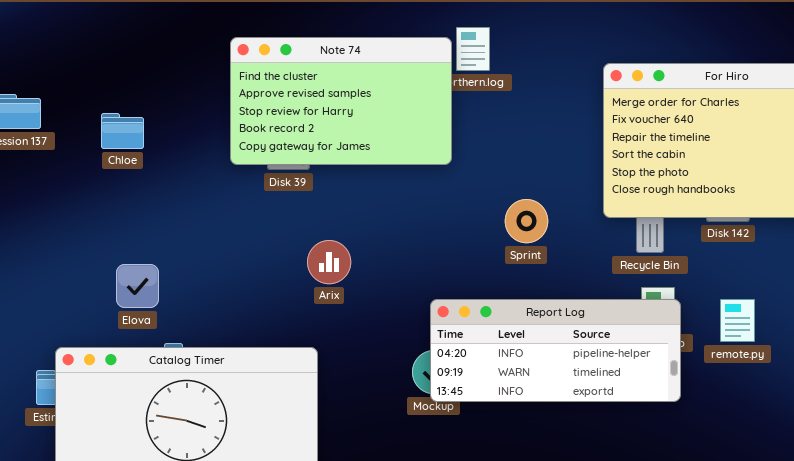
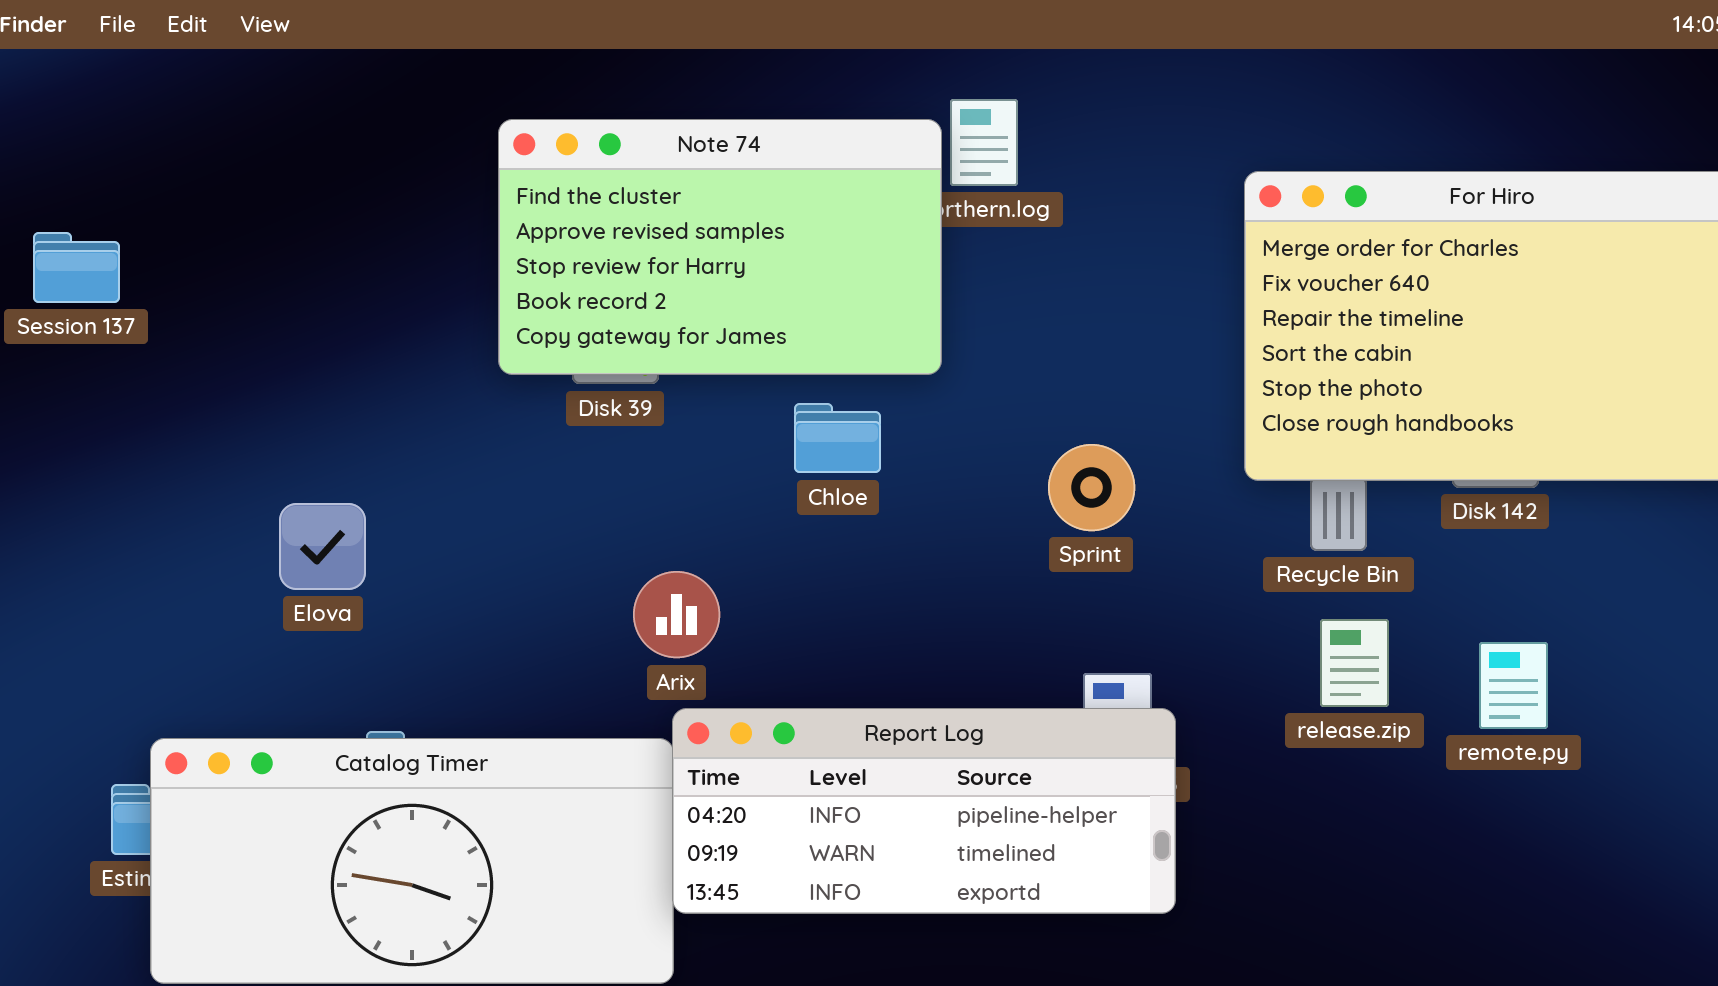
Chloe: [101,113,144,149] -> [794,403,881,473], moved
Arix: [307,240,351,284] -> [633,571,720,658], moved
Elova: [116,264,159,308] -> [279,503,366,590], moved
Report Log: [430,299,681,402] -> [672,708,1176,914], moved

